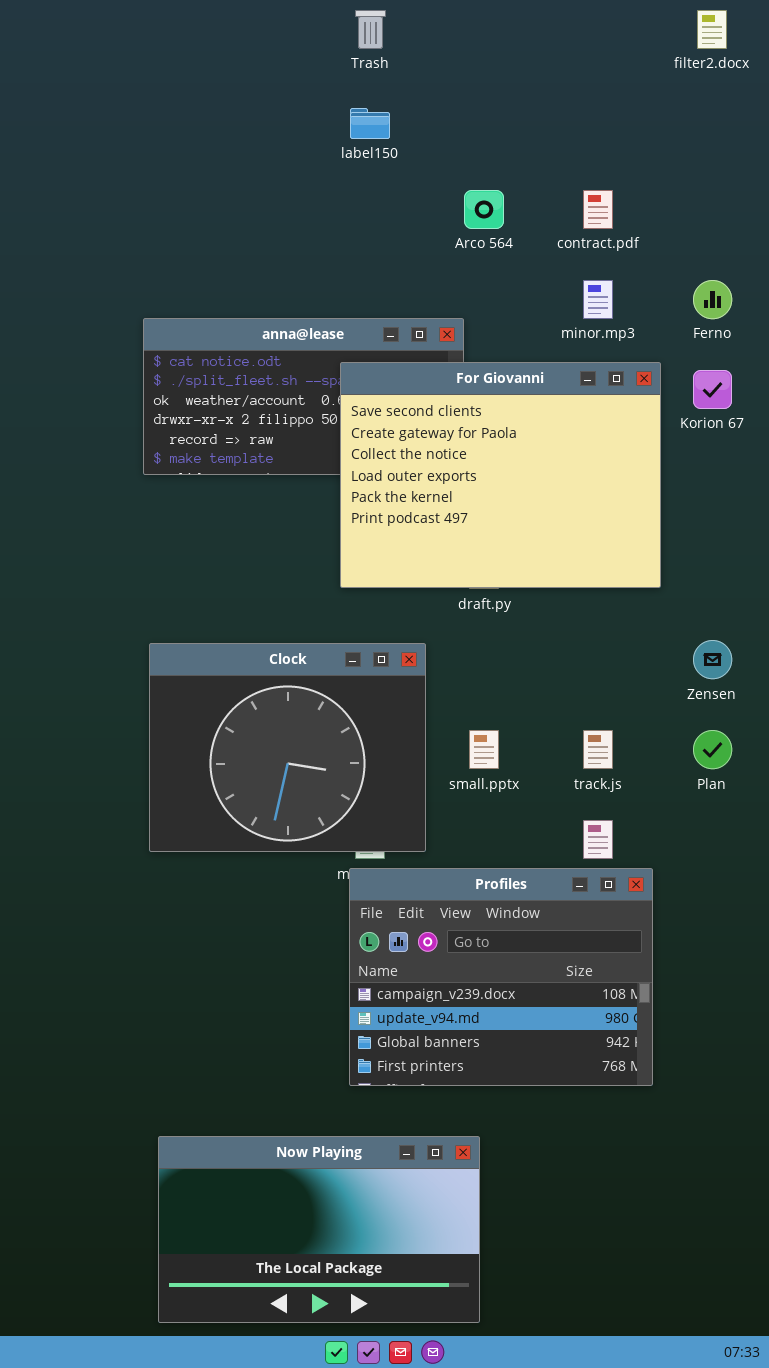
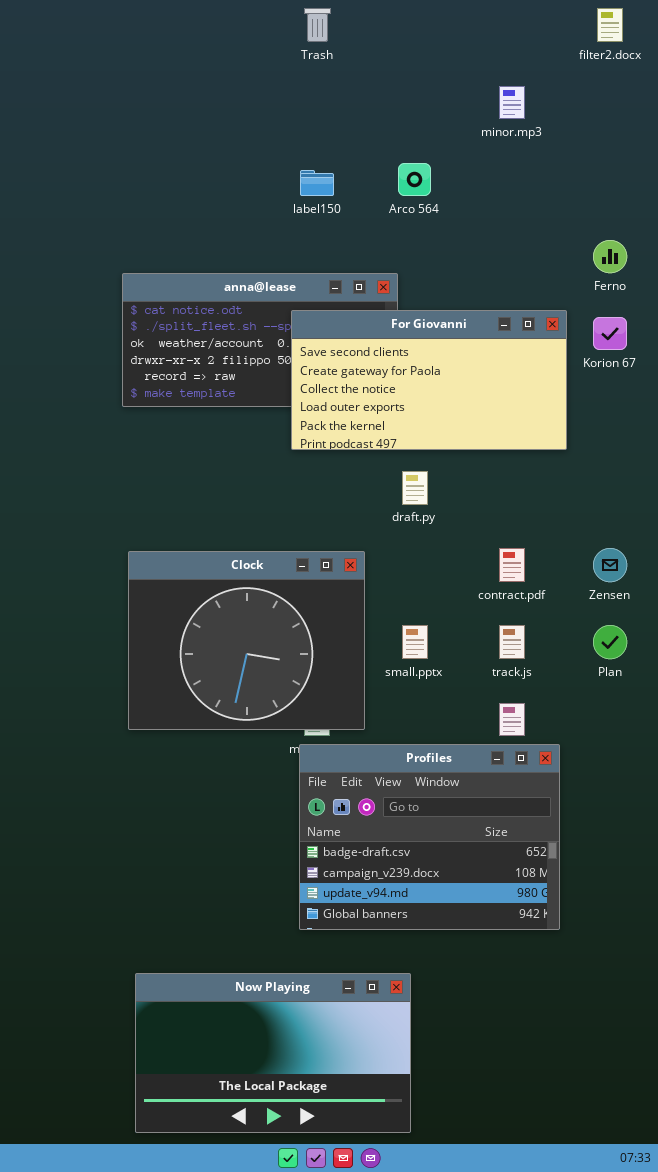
label150: [350,108,390,139] -> [300,170,334,196], moved
contract.pdf: [583,190,613,229] -> [499,548,525,582], moved
minor.mp3: [583,280,613,319] -> [499,86,525,119], moved
For Giovanni: [340,362,661,588] -> [291,310,567,450], resized
Profiles: [349,868,653,1086] -> [299,744,560,930], scrolled up 1 row

